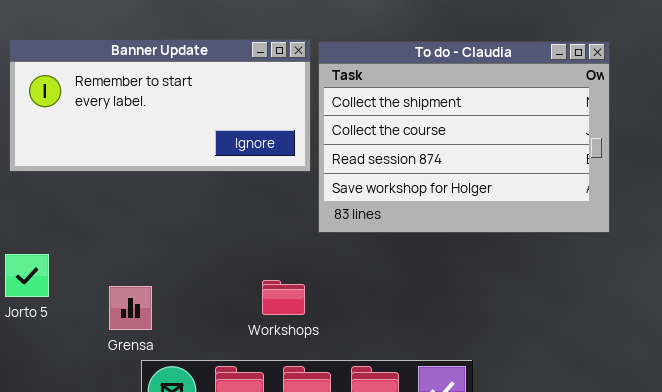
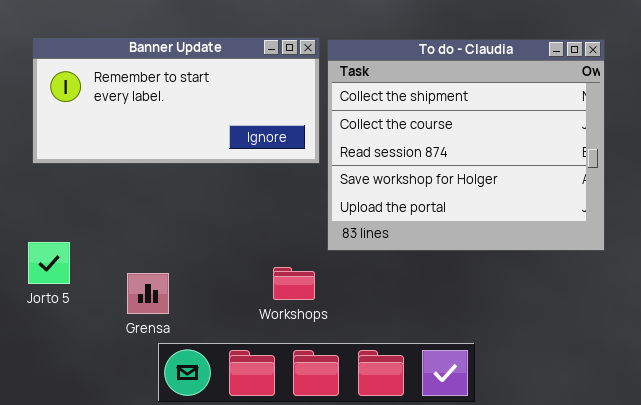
To do - Claudia: [318,41,610,233] -> [327,39,605,251], resized

